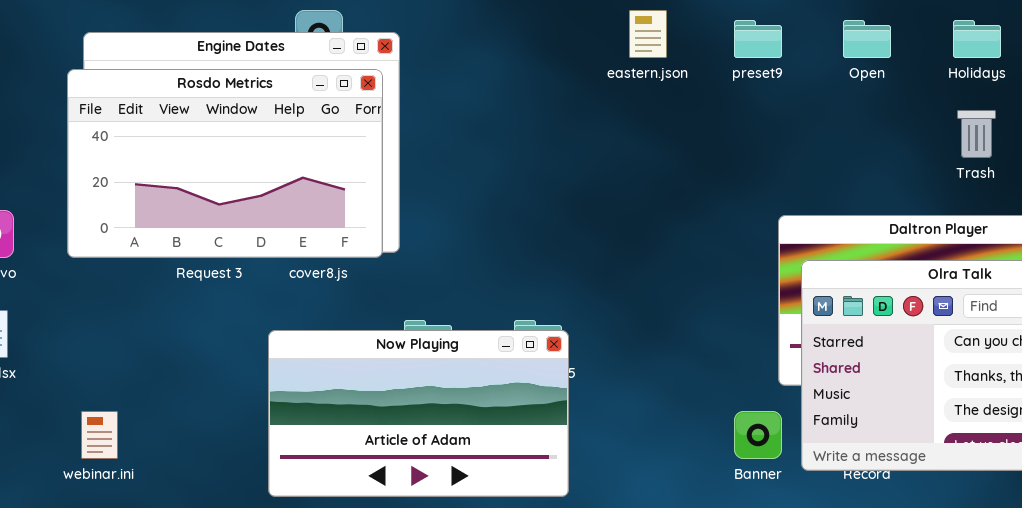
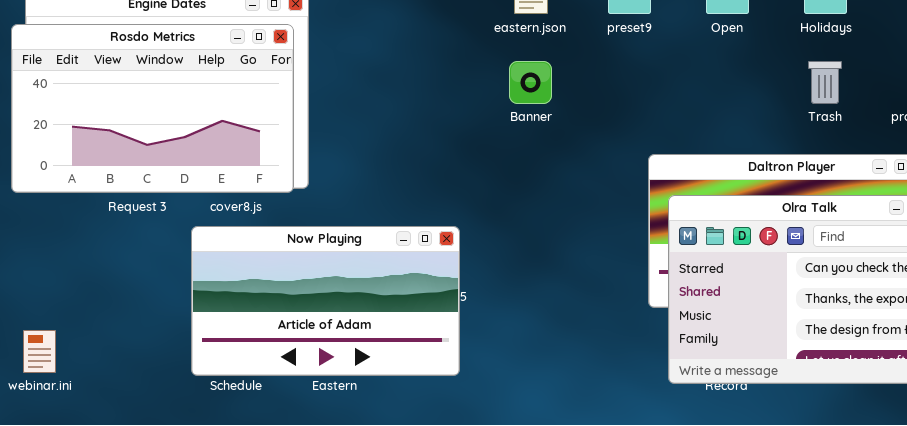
Now Playing: [268,330,569,497] -> [191,226,460,376], moved
Banner: [734,411,782,459] -> [509,61,552,104], moved

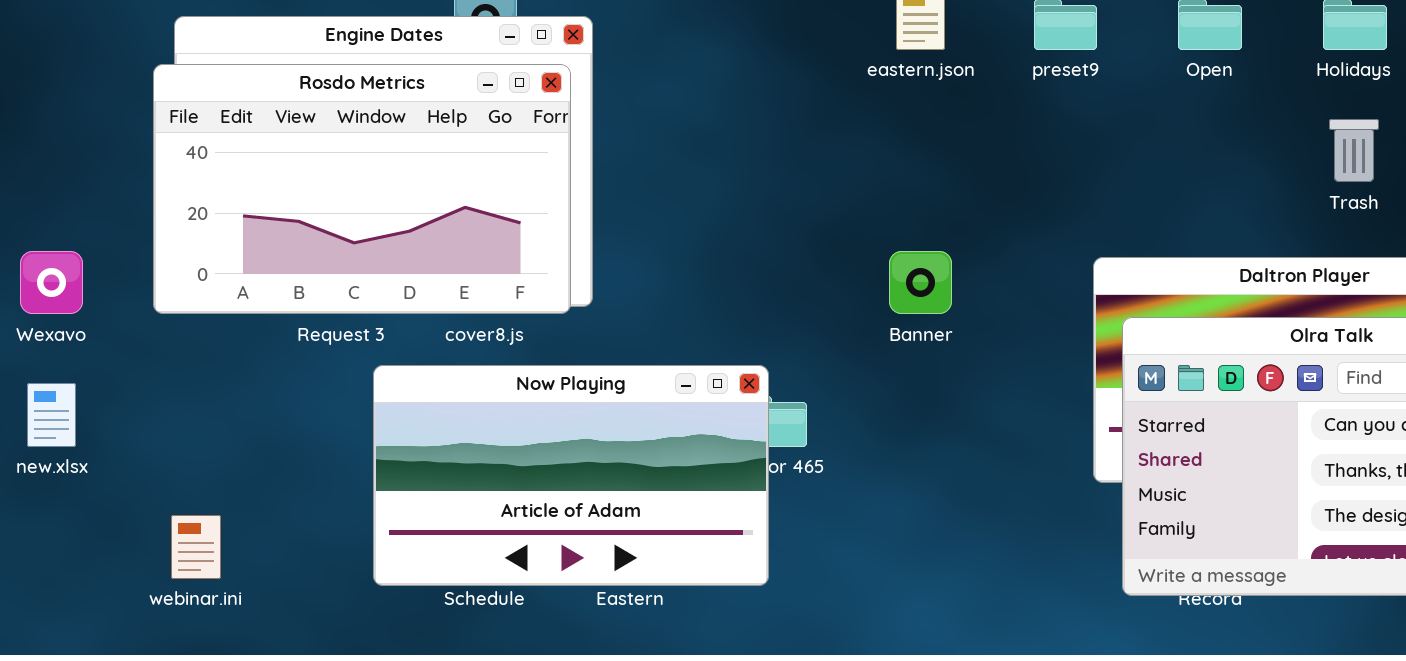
Banner: [509,61,552,104] -> [889,251,952,314], moved
Now Playing: [191,226,460,376] -> [373,365,769,586], moved

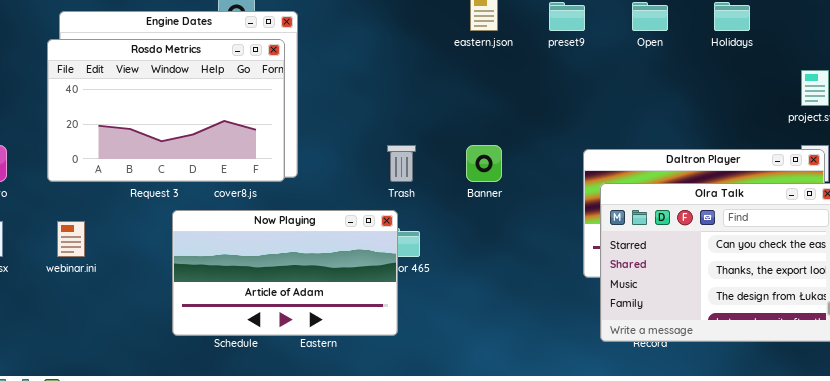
Trash: [1329,119,1379,182] -> [387,145,416,182], moved
webinar.ini: [171,515,221,579] -> [57,221,85,257], moved

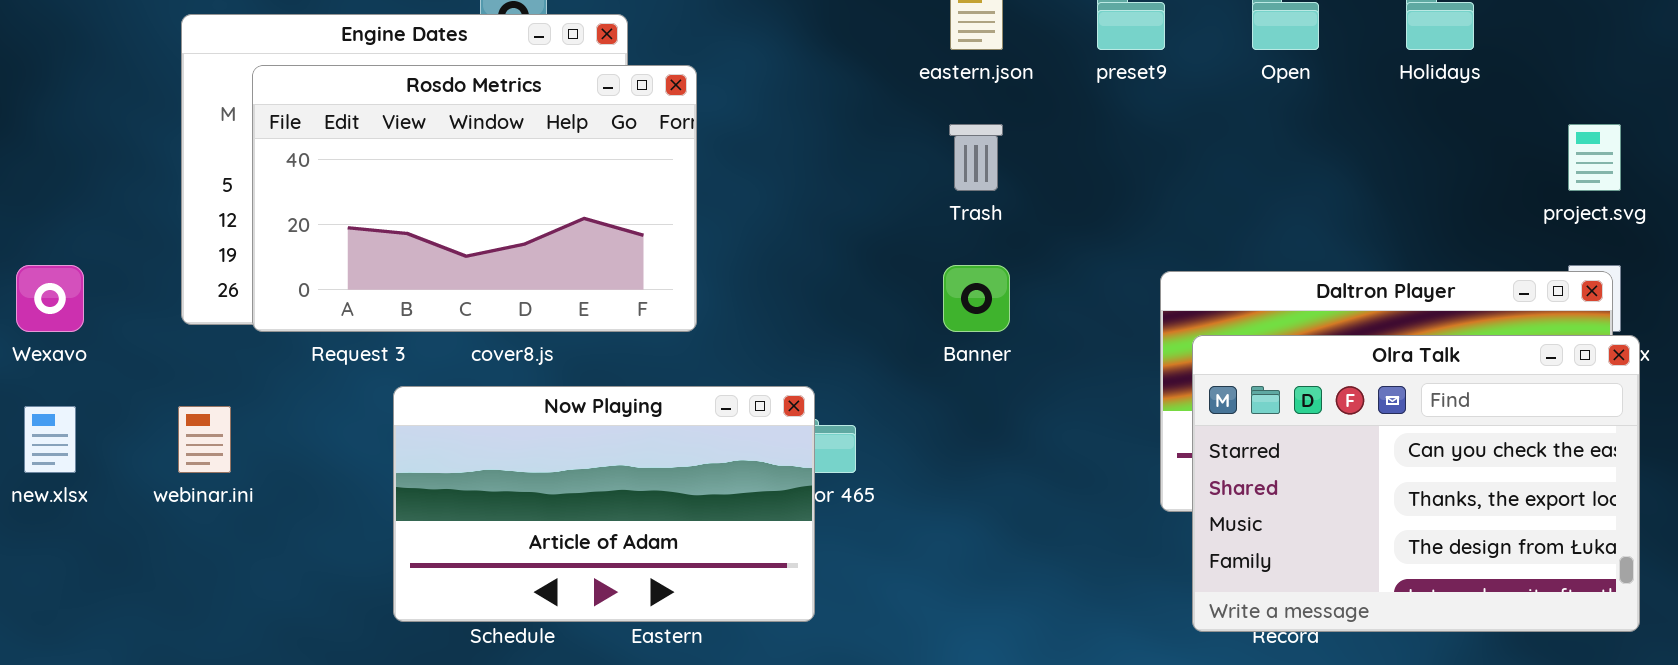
Rosdo Metrics: [47,39,285,182] -> [252,65,697,332], moved
Trash: [387,145,416,182] -> [949,124,1003,191], moved

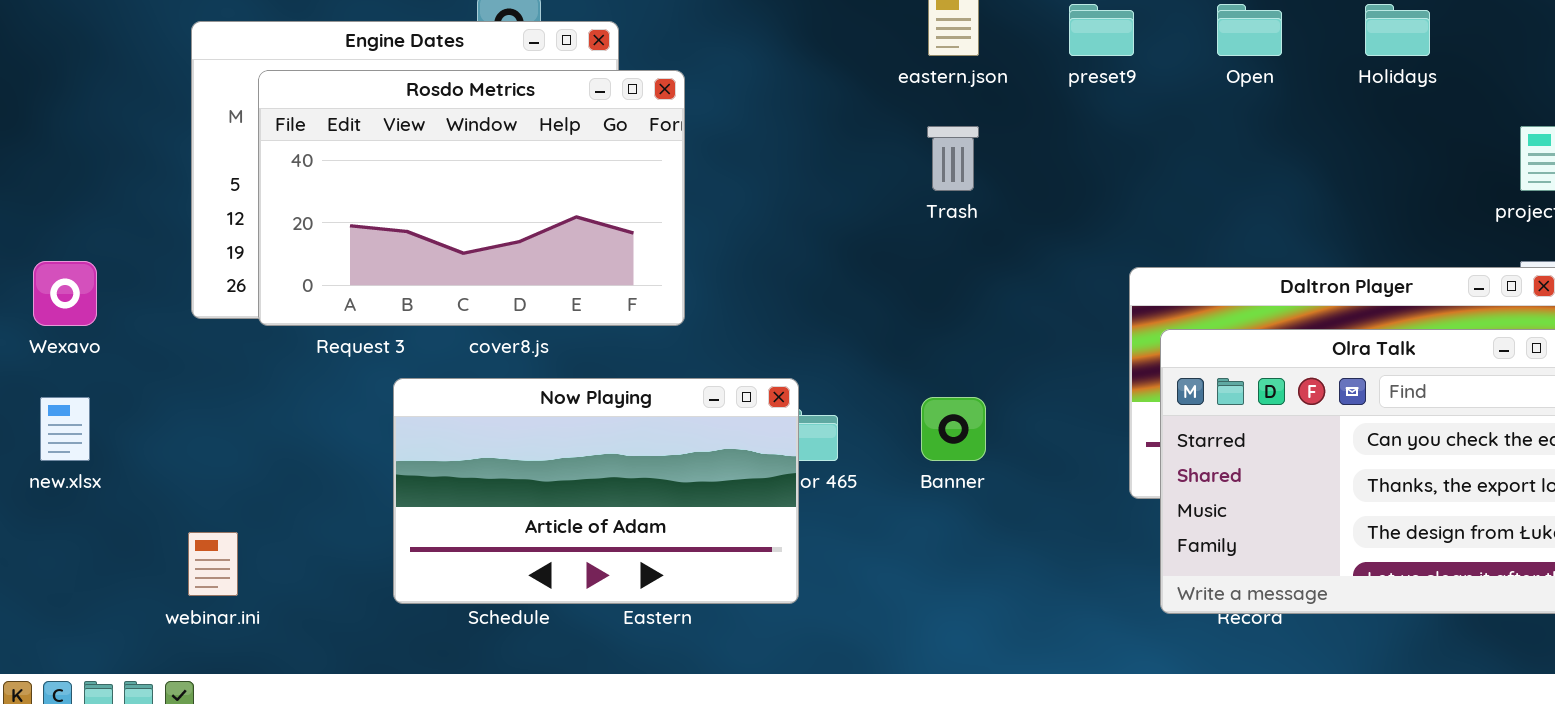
Banner: [943,265,1010,332] -> [921,397,986,461], moved
webinar.ini: [178,406,231,473] -> [188,532,238,596], moved

